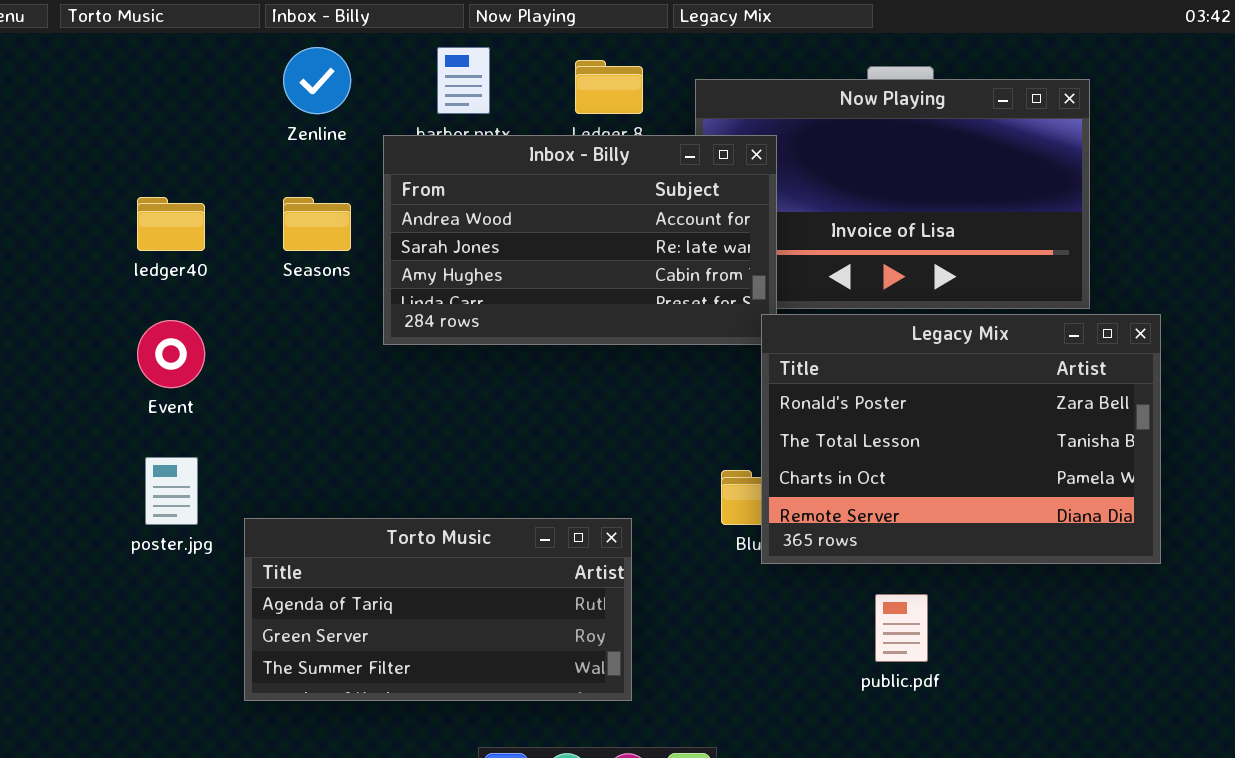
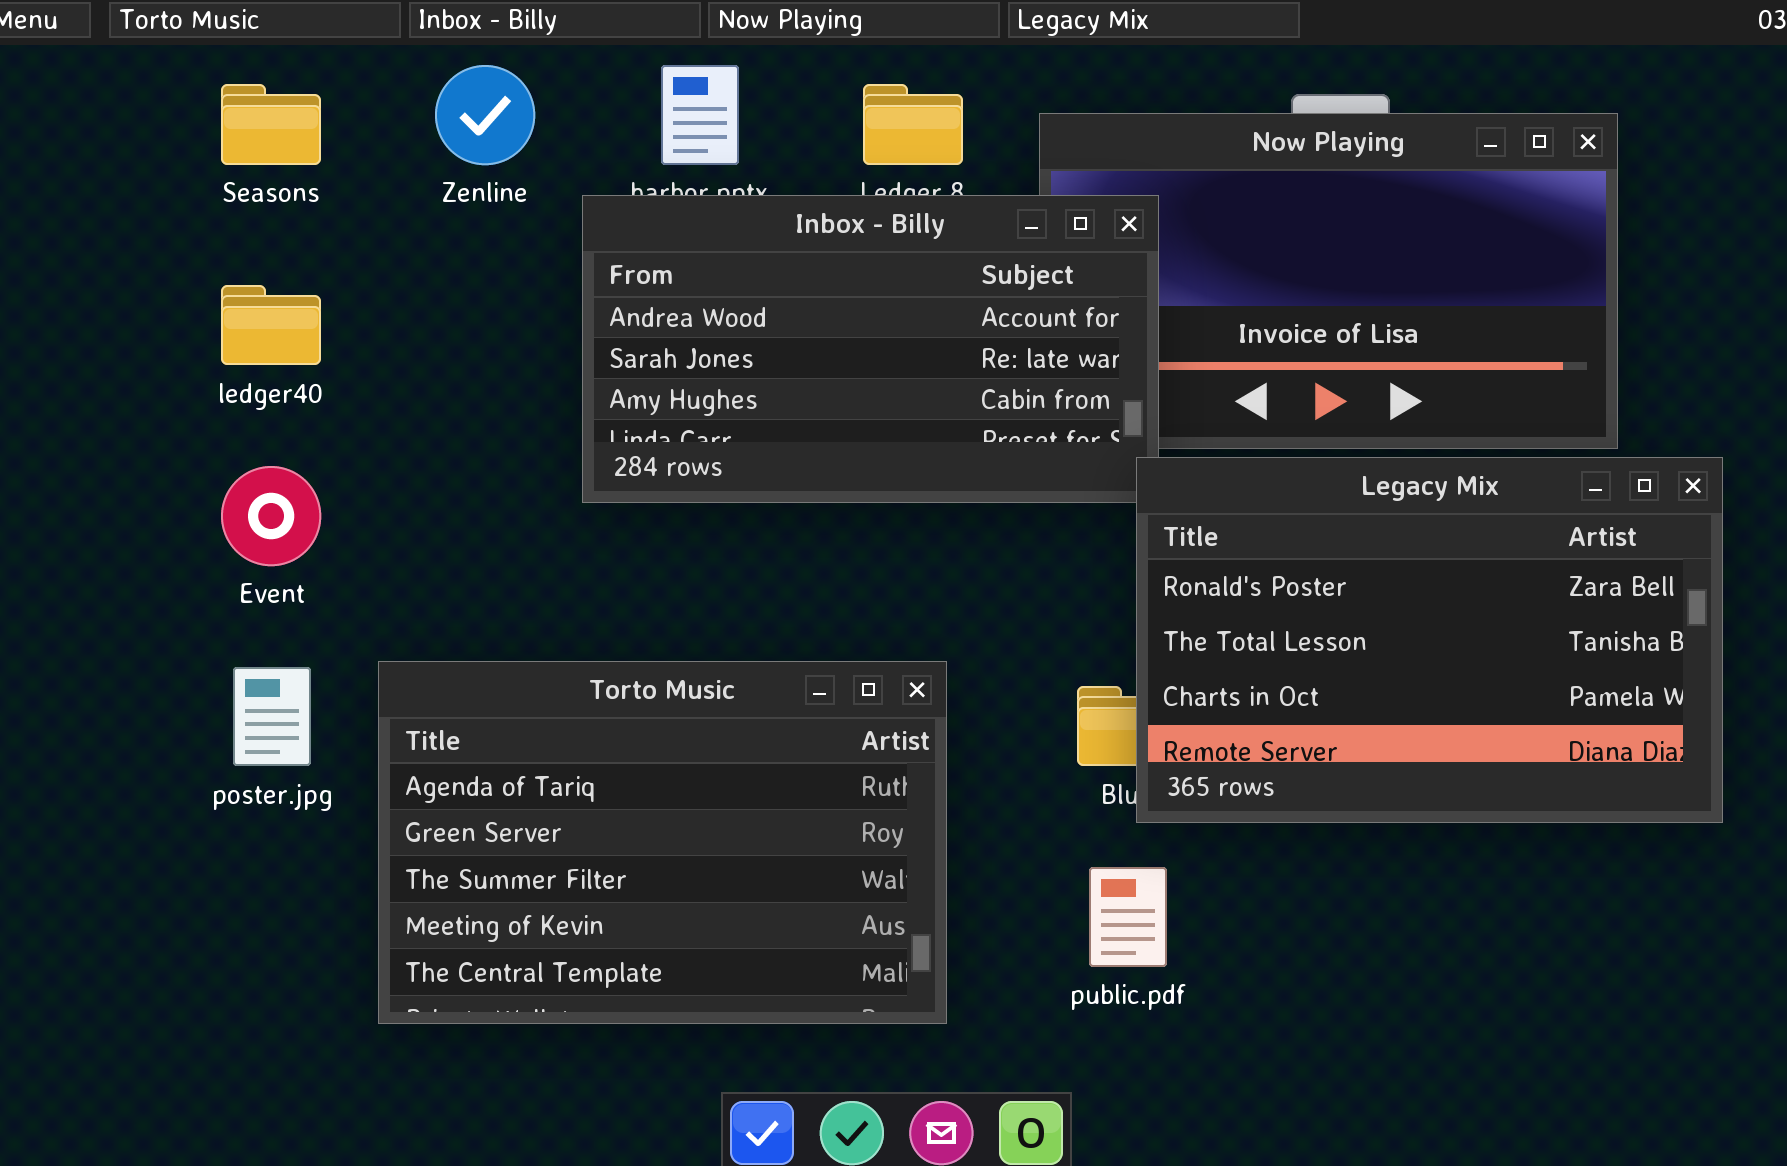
Seasons: [283,197,351,251] -> [221,84,321,165], moved
Torto Music: [244,518,632,701] -> [378,661,947,1024], resized
public.pdf: [875,594,928,662] -> [1089,867,1167,967], moved

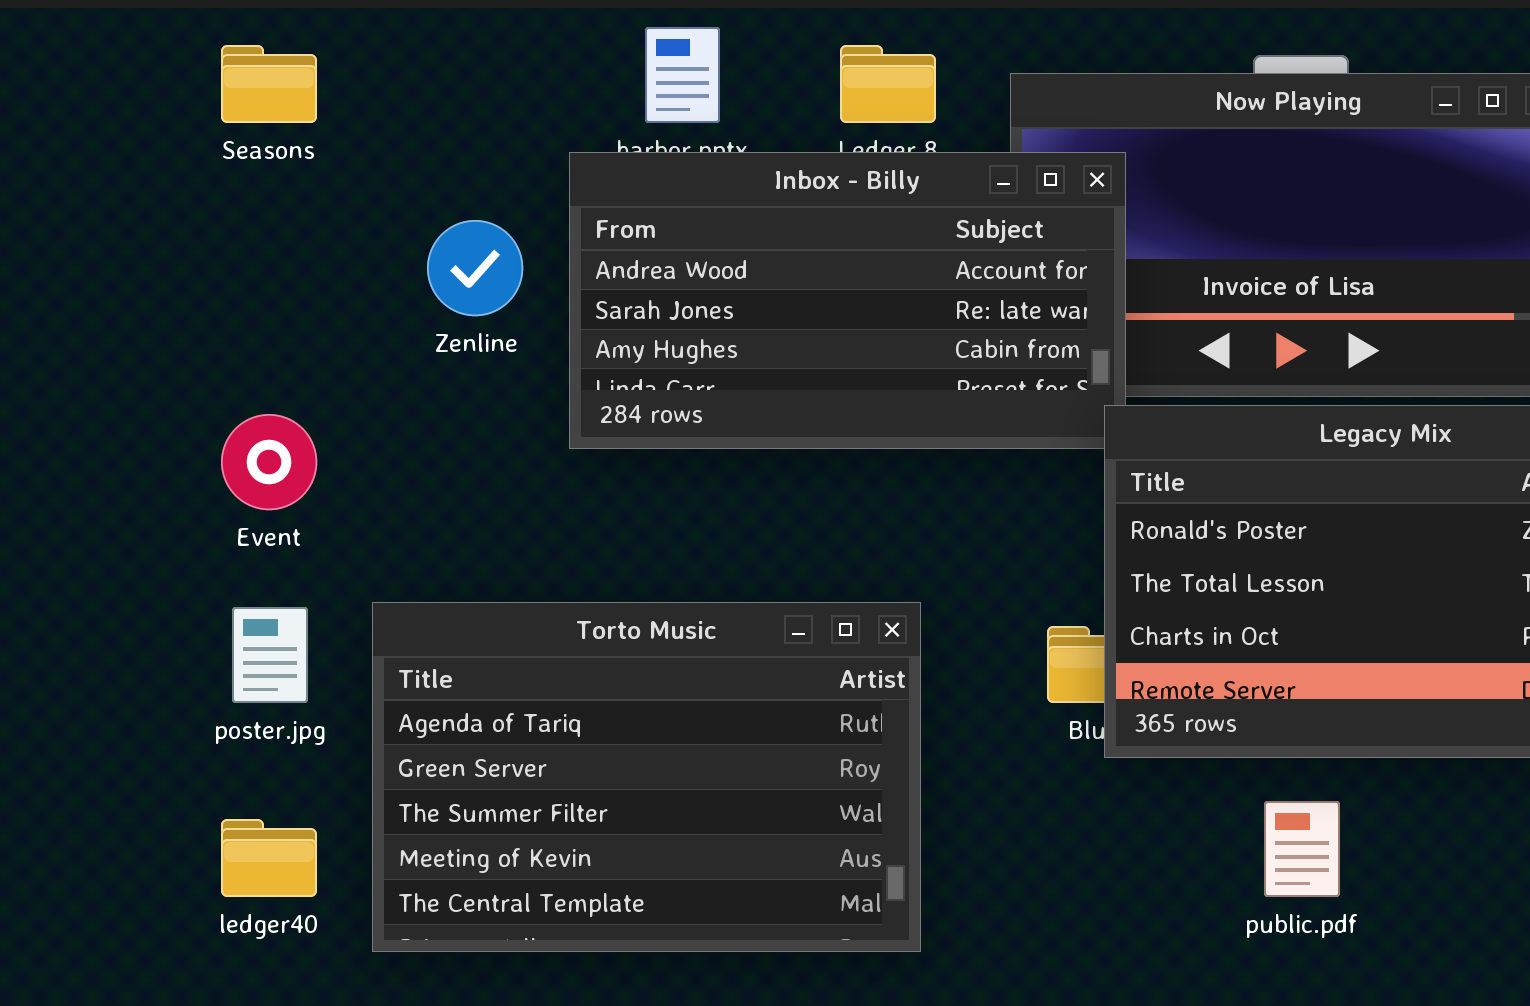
Zenline: [435,65,535,165] -> [427,220,523,316], moved
ledger40: [221,285,321,365] -> [221,819,317,897], moved
public.pdf: [1089,867,1167,967] -> [1264,801,1340,897], moved

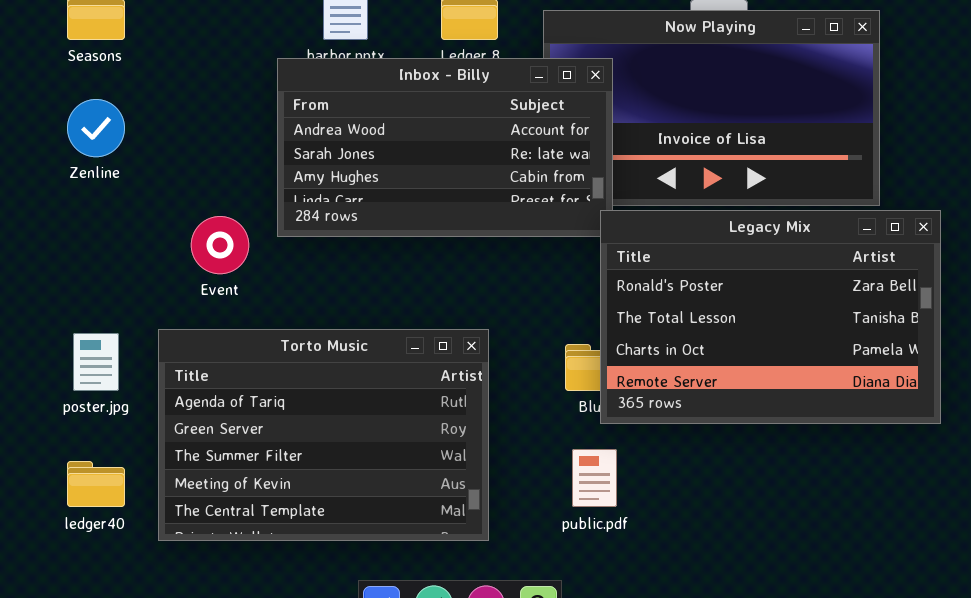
Zenline: [427,220,523,316] -> [67,99,125,157], moved
Event: [221,414,317,510] -> [191,216,249,274], moved
public.pdf: [1264,801,1340,897] -> [572,449,617,507], moved

